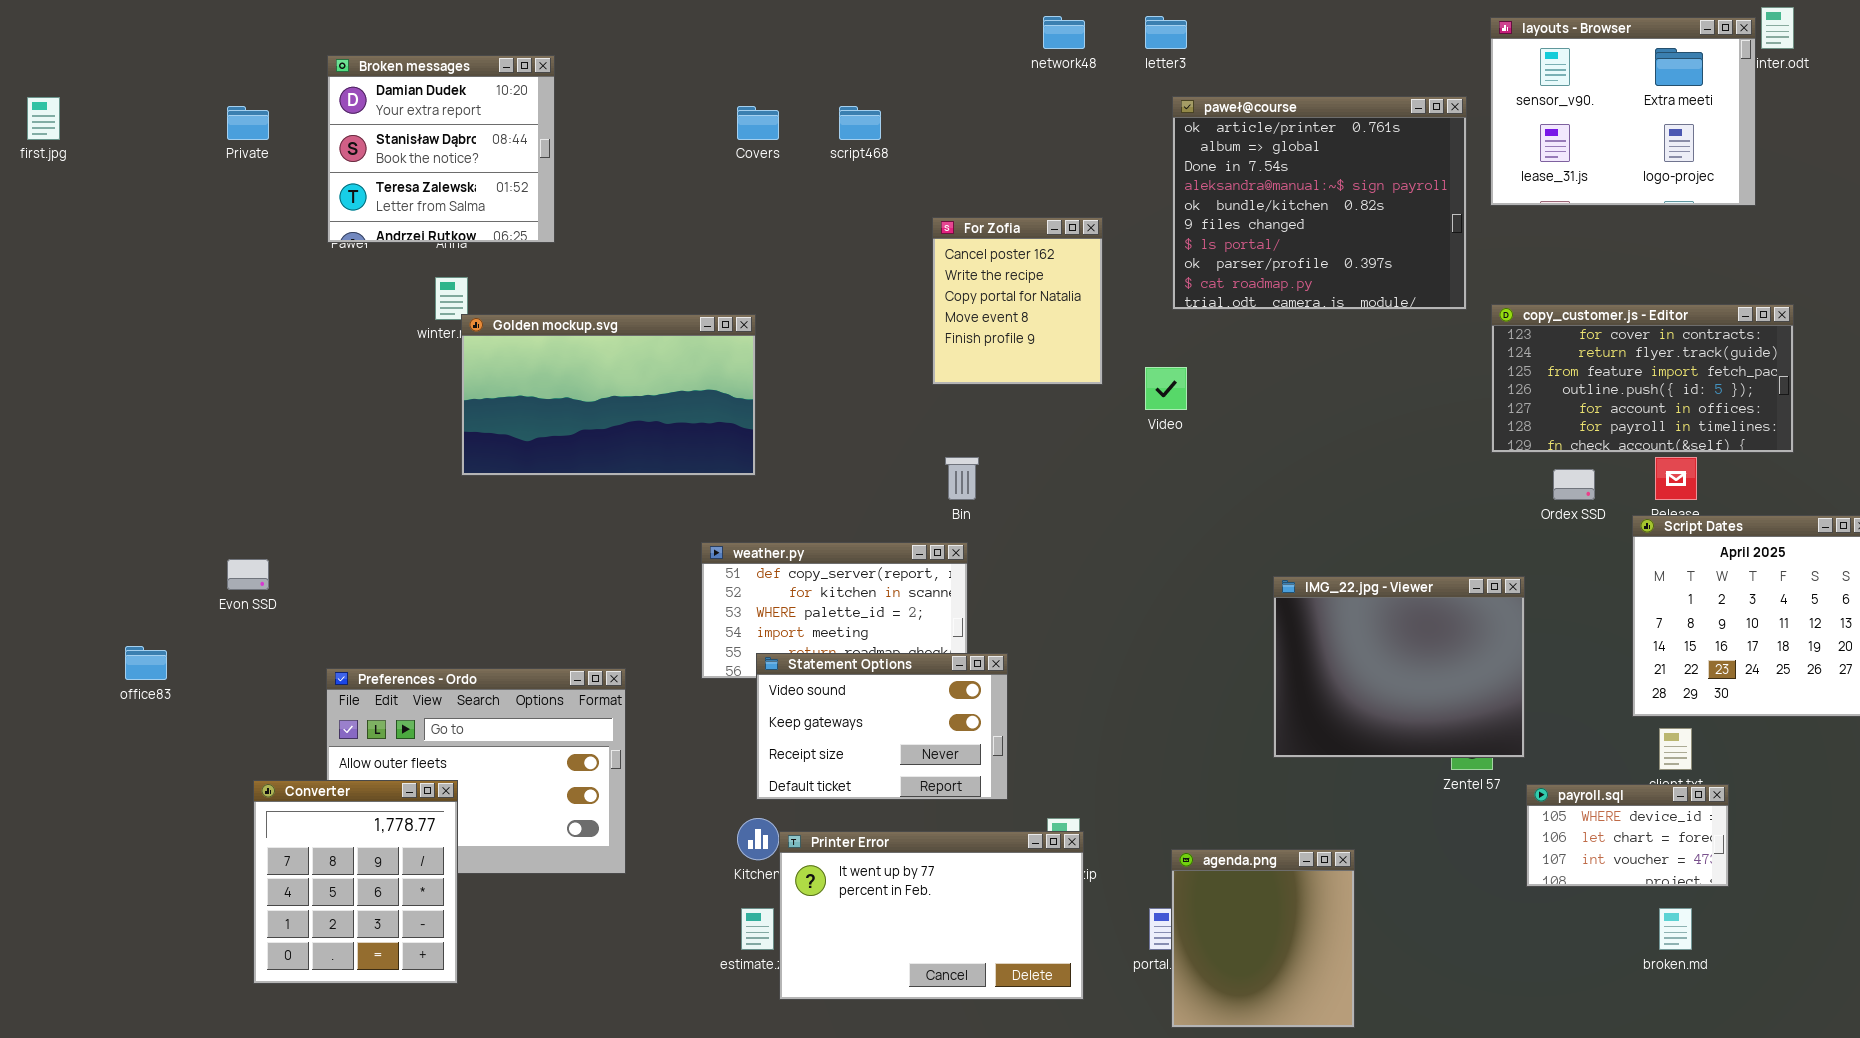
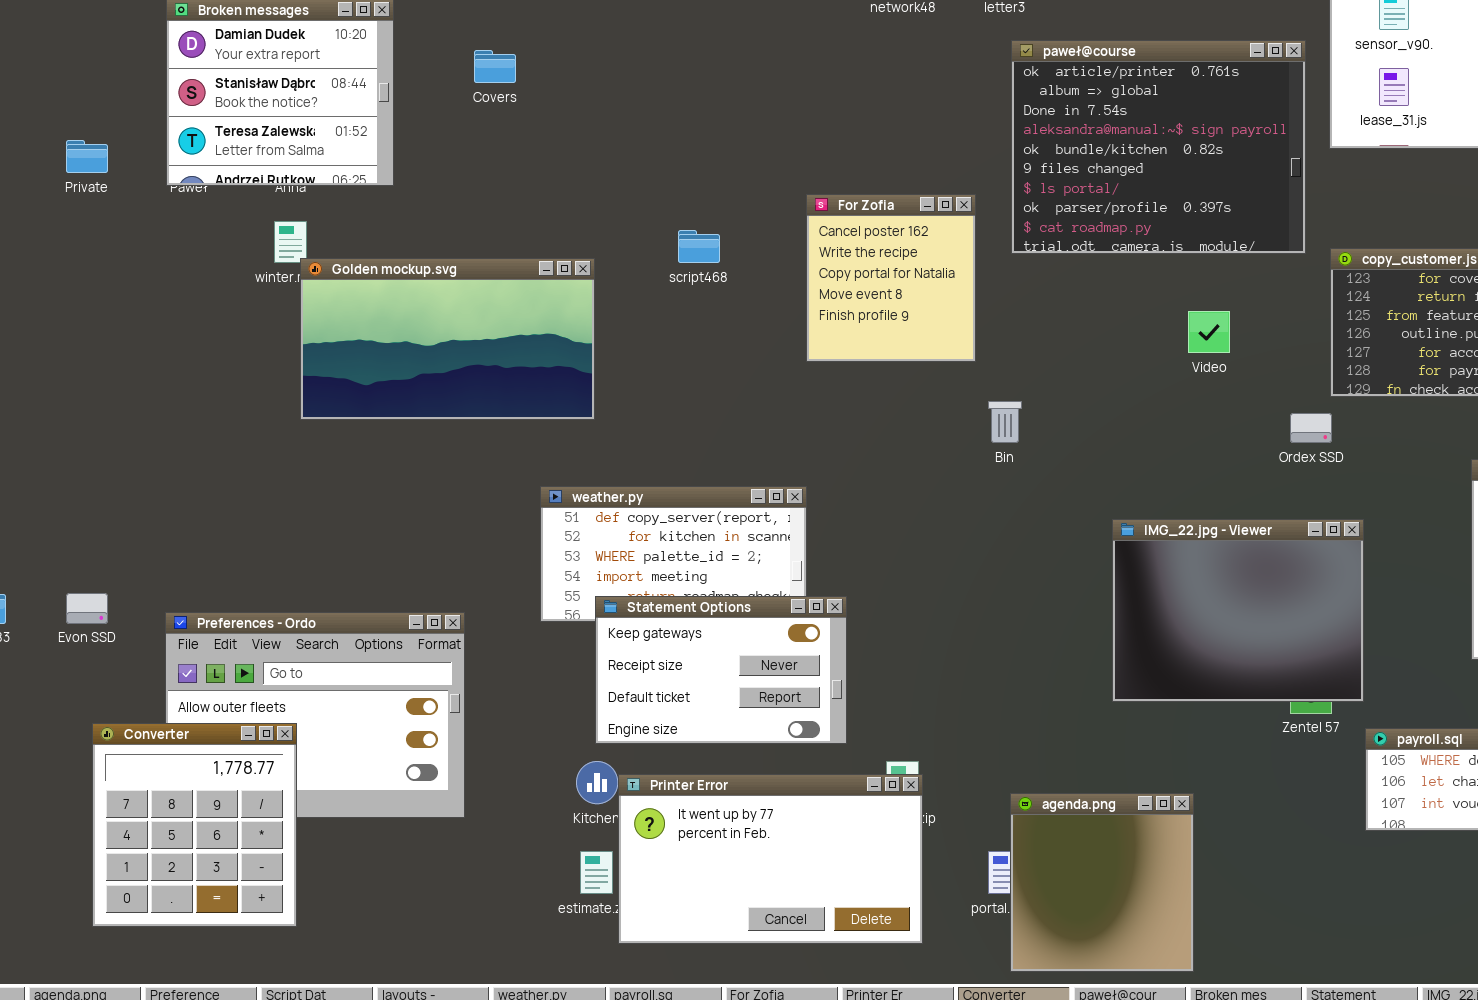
Private: [227,106,269,140] -> [66,140,108,173], moved
Covers: [737,106,779,140] -> [474,50,516,83], moved
script468: [839,106,881,140] -> [678,230,720,263], moved
For Zofia: [932,217,1103,385] -> [806,194,976,362], moved
Video: [1145,367,1187,410] -> [1188,311,1230,353], moved
Bin: [945,457,979,500] -> [988,401,1022,443], moved
Ordex SSD: [1553,469,1595,500] -> [1290,413,1332,443], moved
Evon SSD: [227,559,269,590] -> [66,593,108,624], moved
Statement Options: [756,653,1008,800] -> [595,596,847,744], scrolled down 1 row

